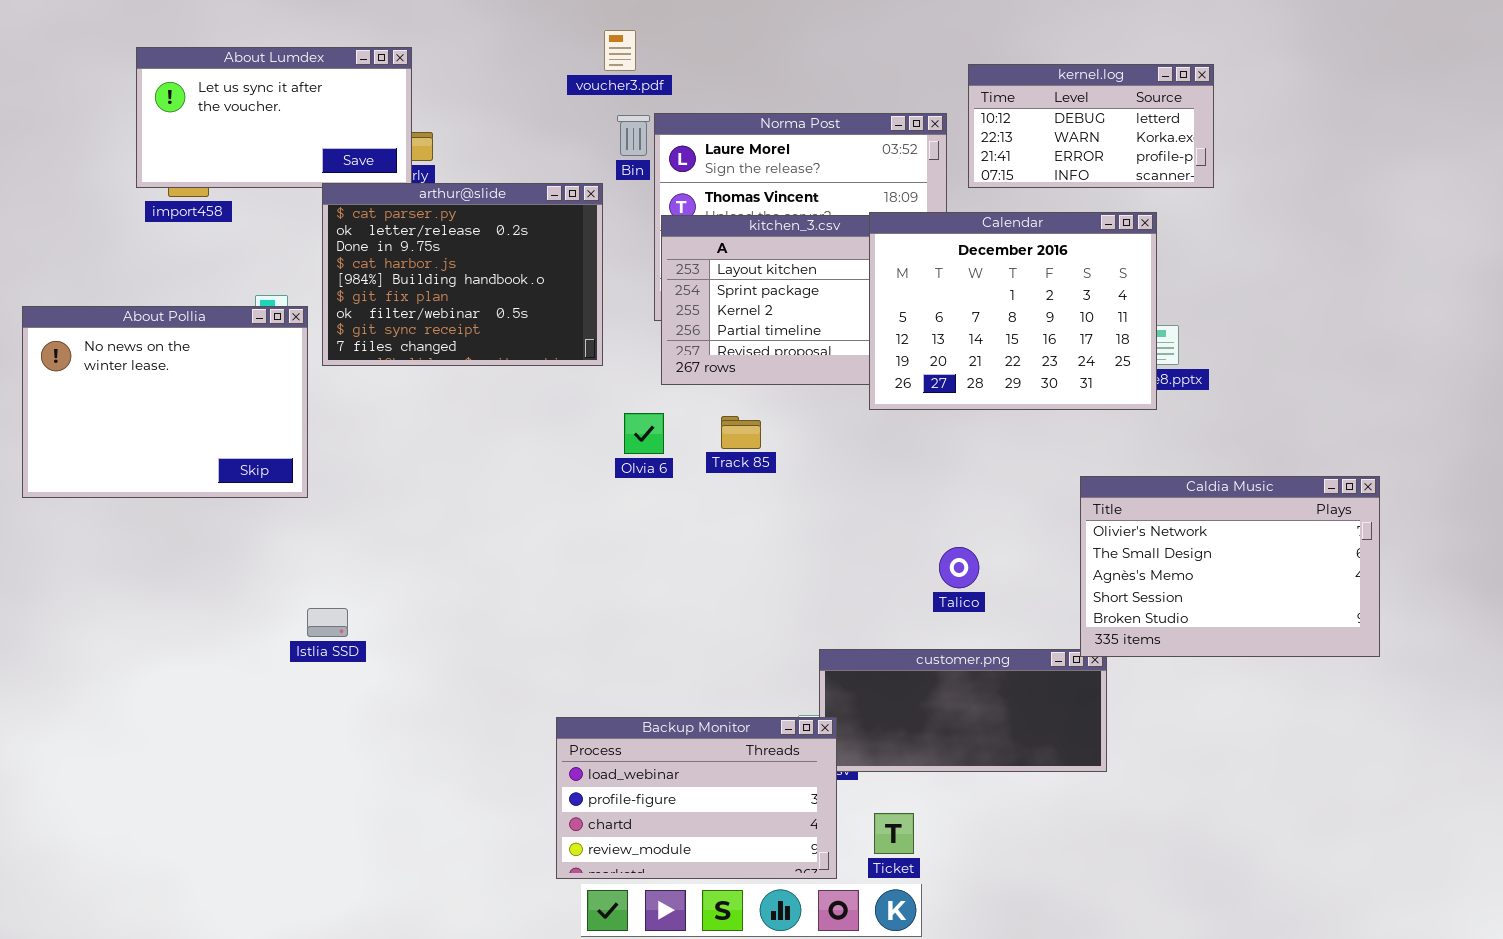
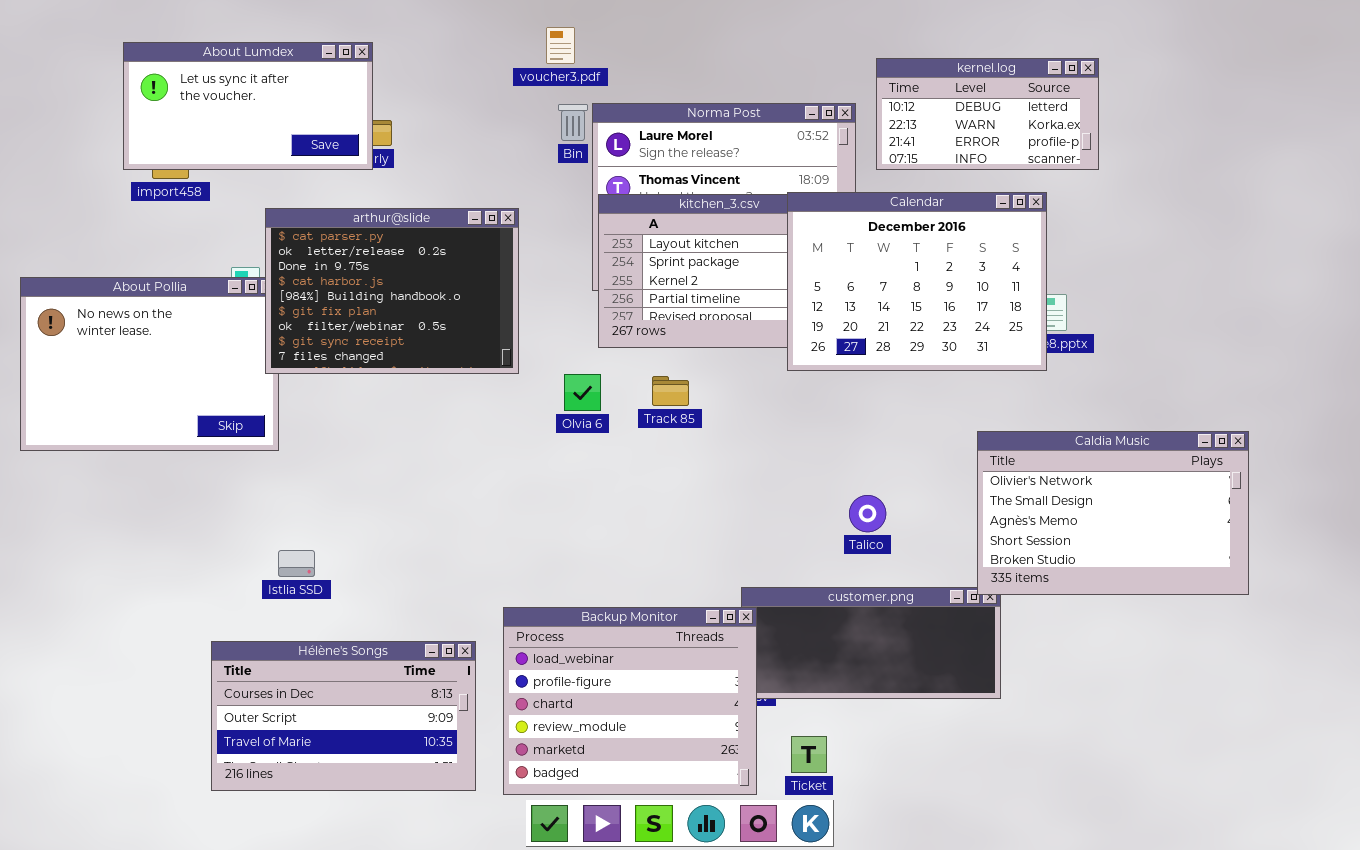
arthur@slide: [322,183,603,366] -> [265,208,519,374], moved
Hélène's Songs: none -> [211,641,476,791], opened
Backup Monitor: [556,717,837,879] -> [503,607,757,795], resized

